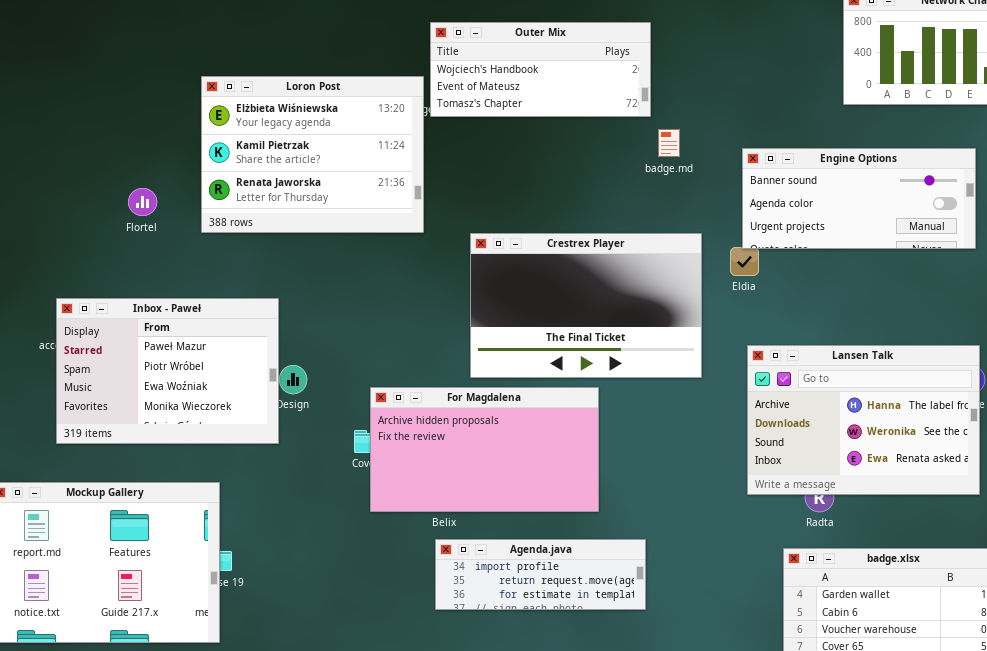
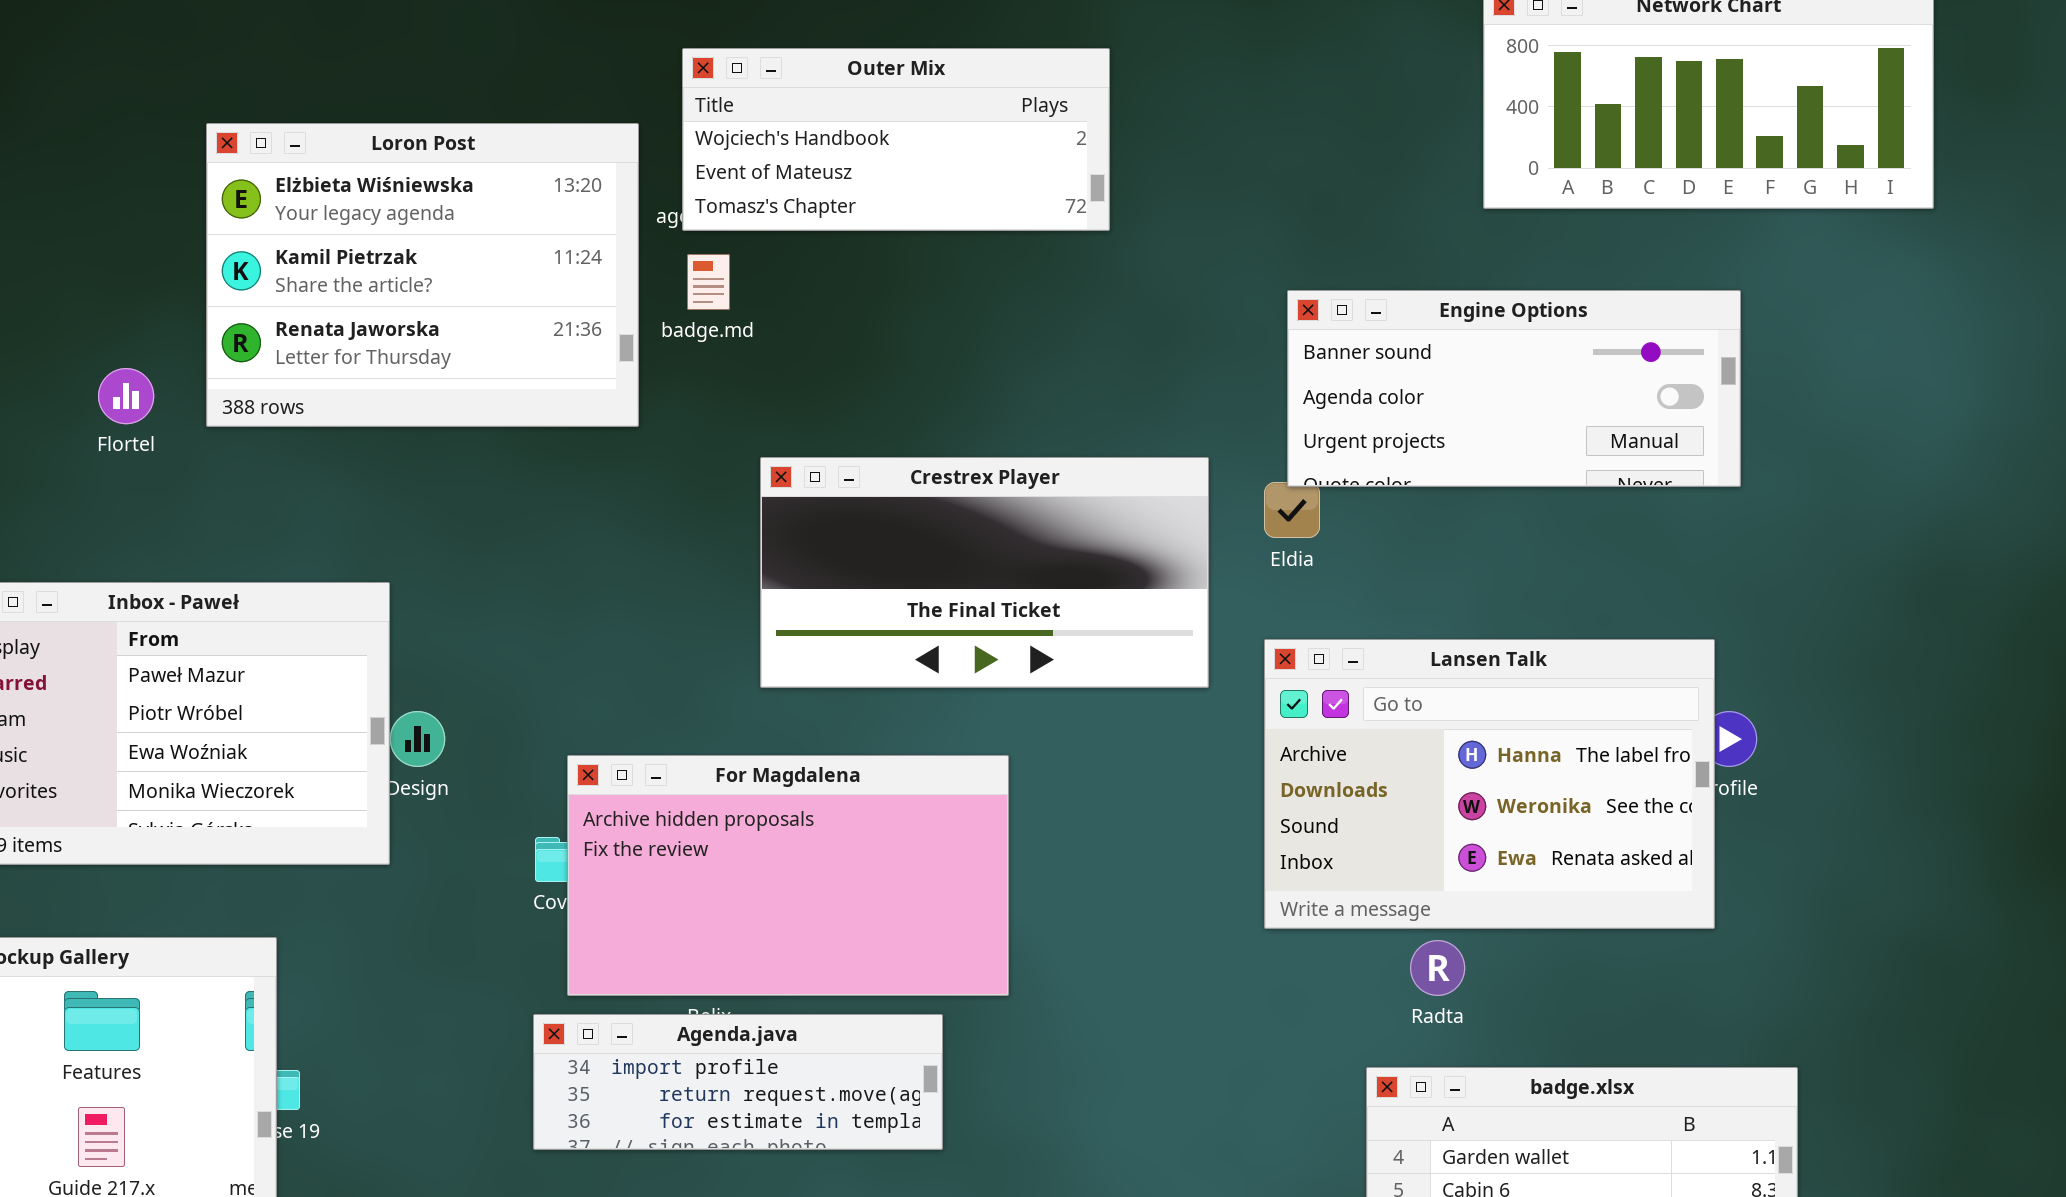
Loron Post: [201,76,424,233] -> [206,123,639,427], moved
badge.md: [658,129,680,157] -> [687,254,730,310], moved
Crestrex Player: [470,233,702,378] -> [760,457,1209,688], resized
Lansen Talk: [747,345,980,495] -> [1264,639,1715,929], moved
Agenda.java: [435,539,646,610] -> [533,1014,943,1150], moved

